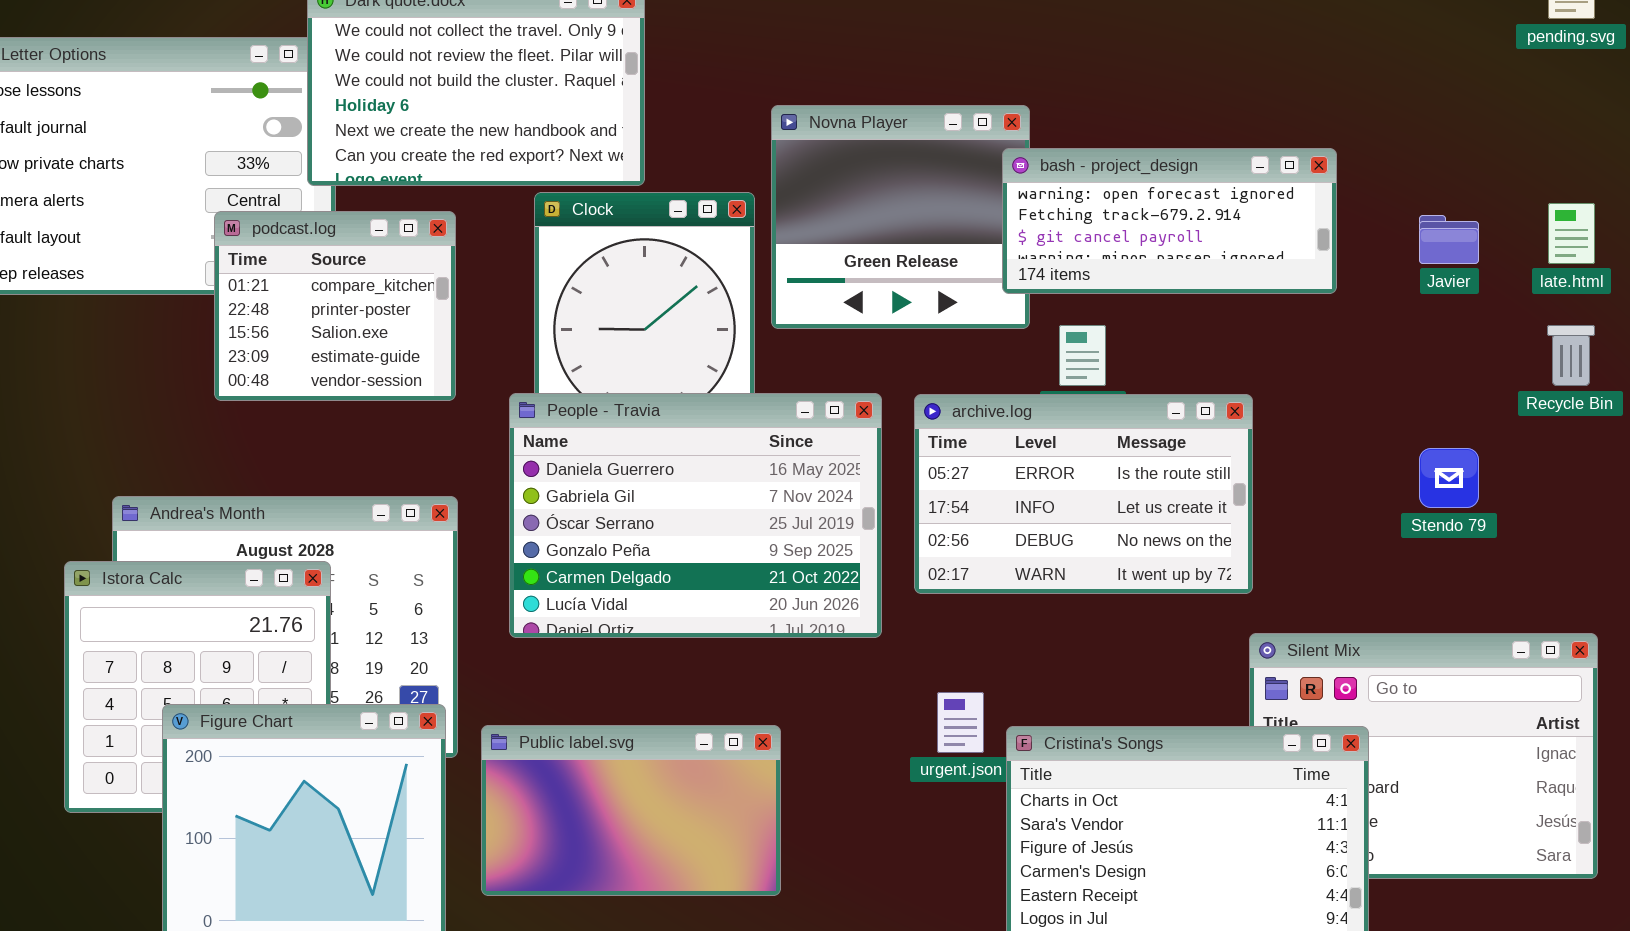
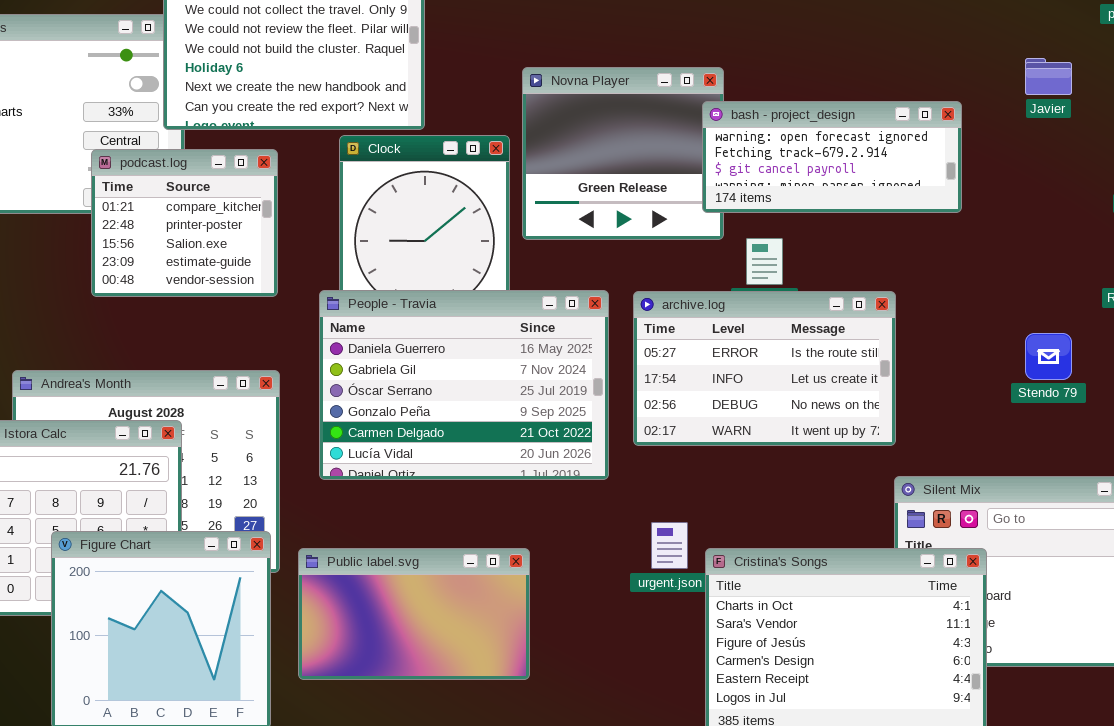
Javier: [1419,215,1479,264] -> [1025,58,1072,95], moved

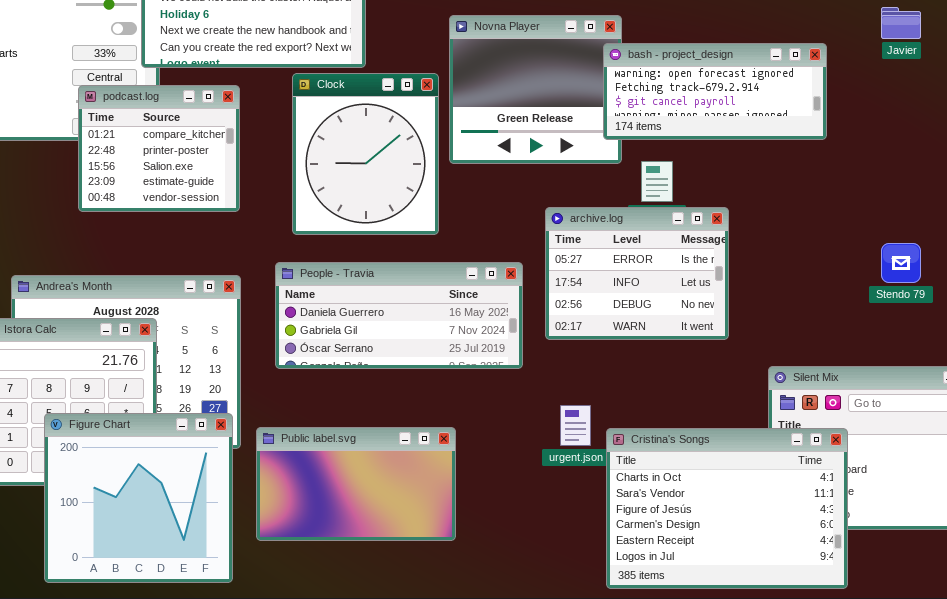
People - Travia: [319,290,609,480] -> [275,262,523,369], resized
archive.log: [633,291,896,446] -> [545,207,729,340], resized

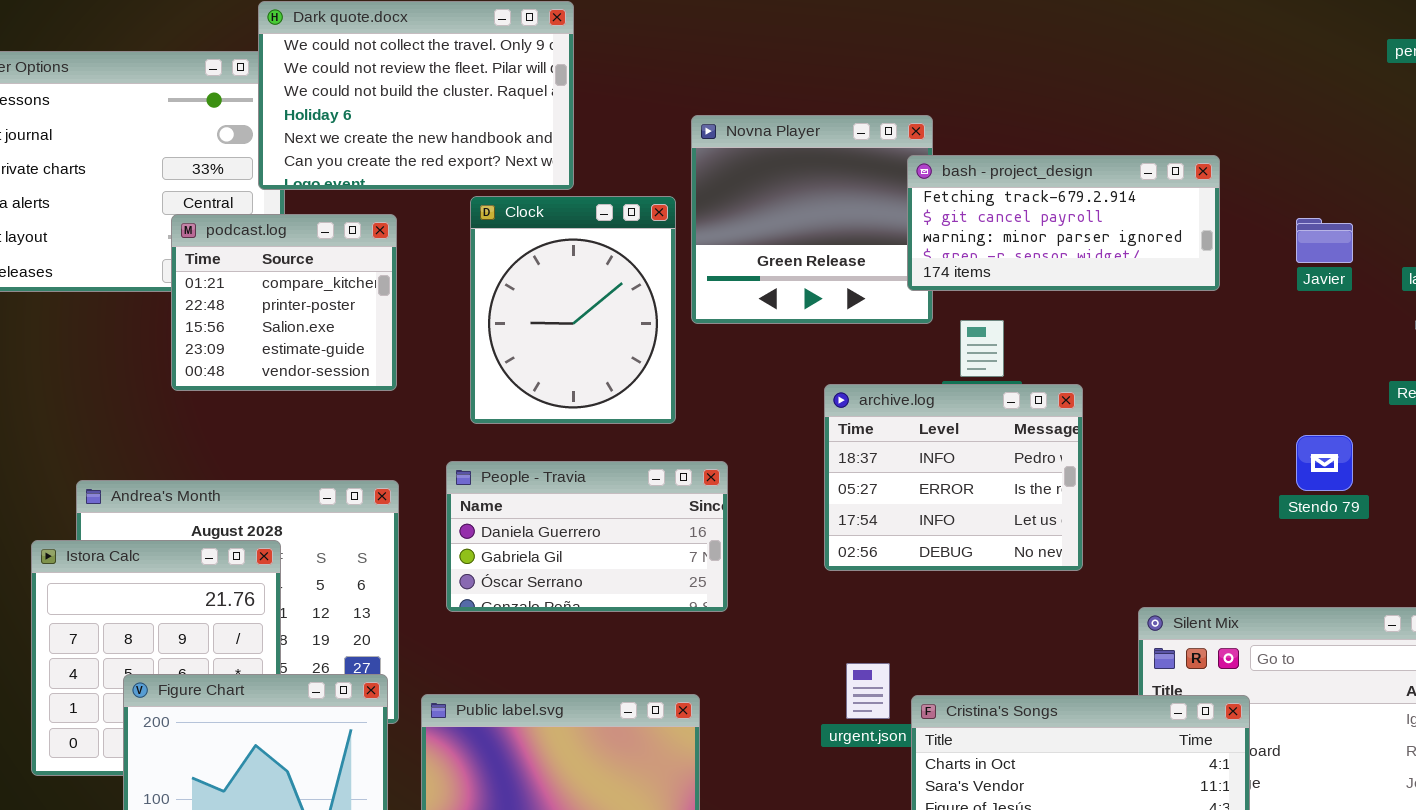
Javier: [881,7,921,39] -> [1296,218,1353,263], moved
bash - project_design: [603,43,827,140] -> [907,155,1220,291], scrolled down 1 row
archive.log: [545,207,729,340] -> [824,384,1083,571], scrolled up 1 row
People - Travia: [275,262,523,369] -> [446,461,728,612], resized

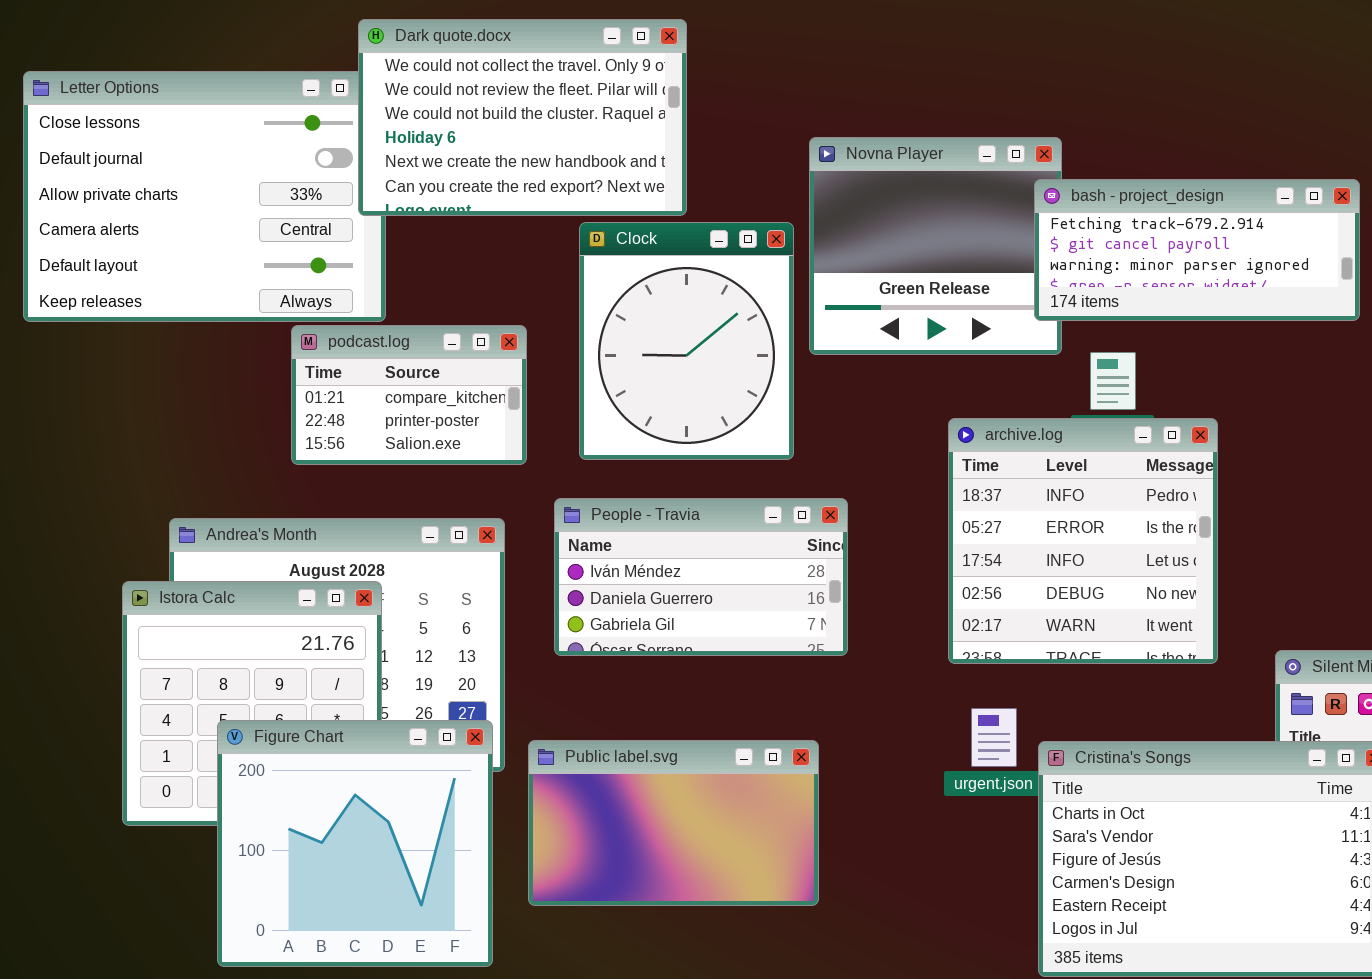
podcast.log: [171,214,397,391] -> [291,325,527,465], moved, resized
archive.log: [824,384,1083,571] -> [948,418,1218,664], resized
People - Travia: [446,461,728,612] -> [554,498,848,656], scrolled up 1 row

